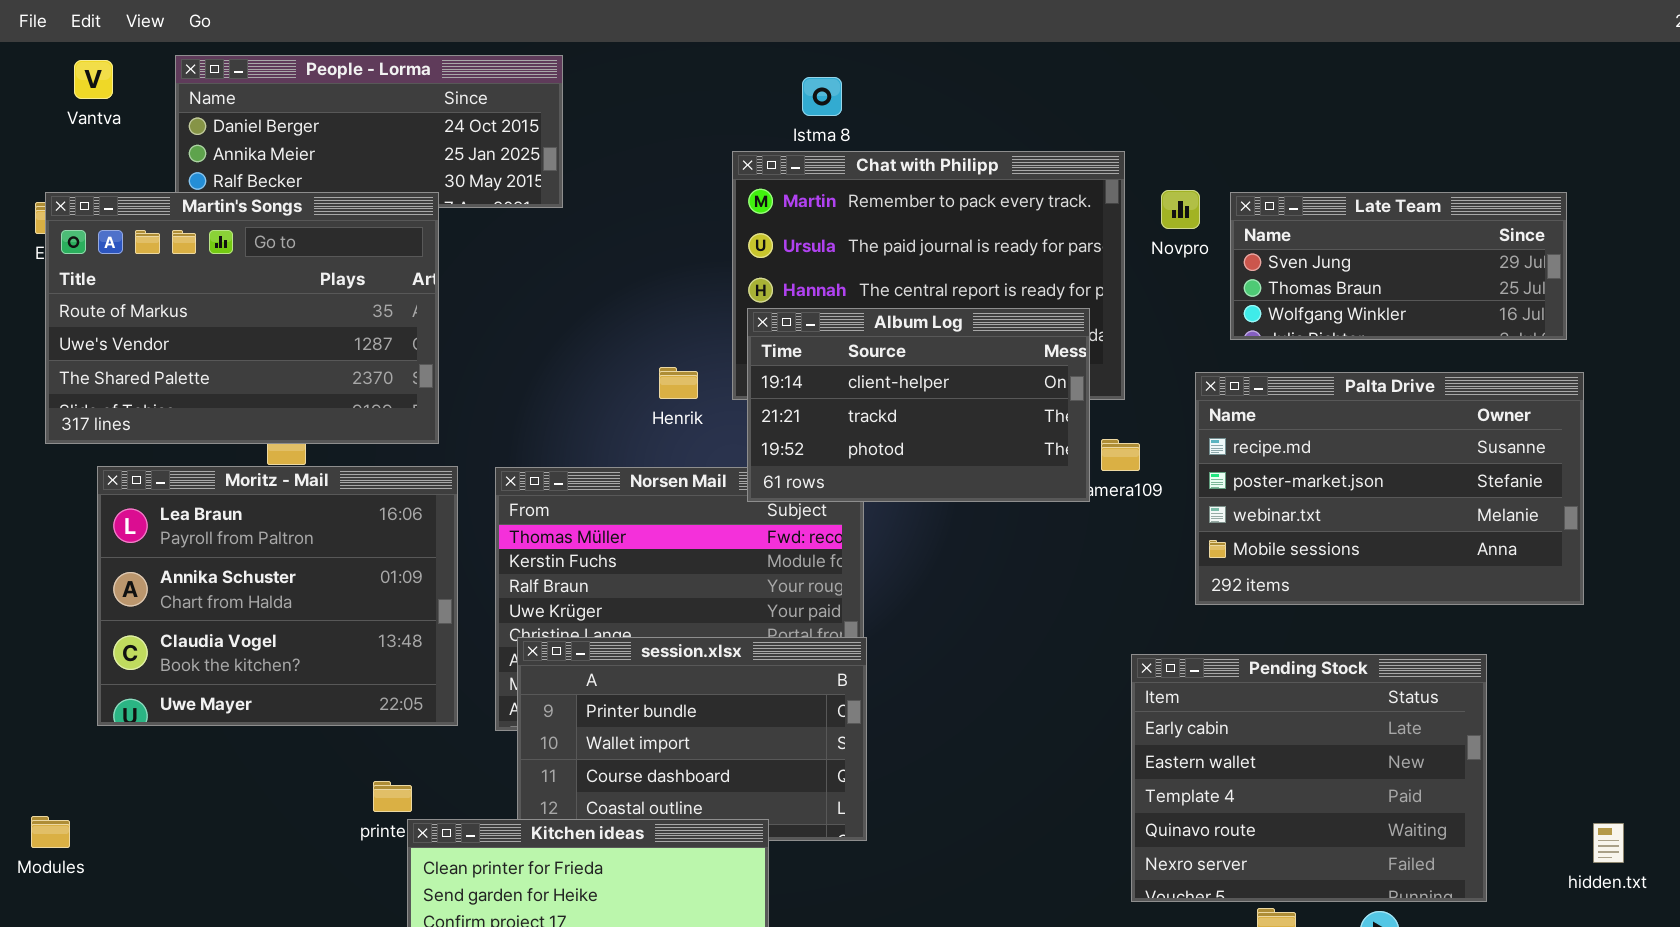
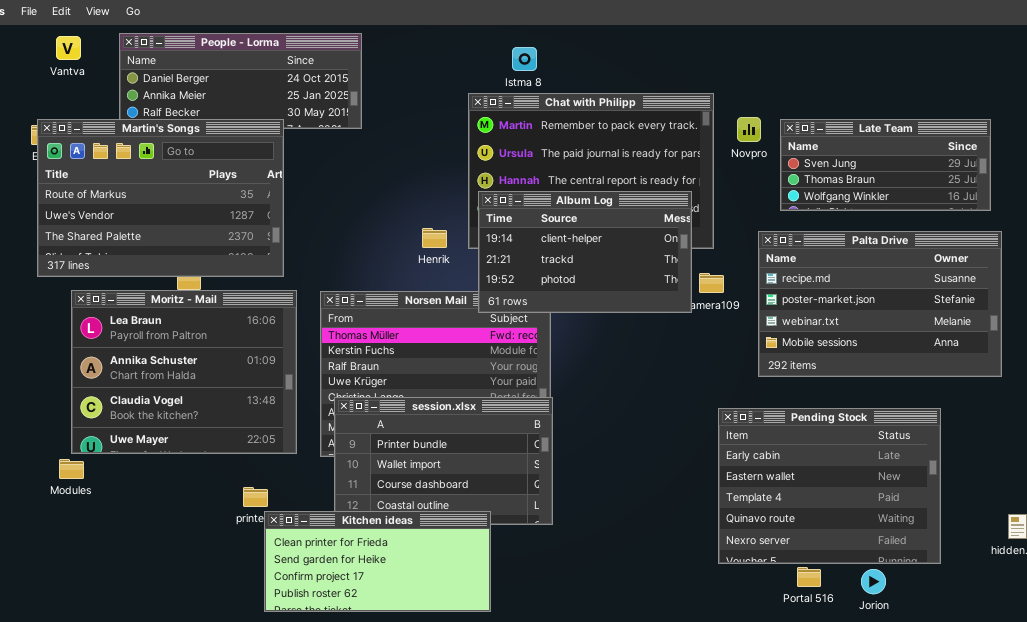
Modules: [31,816,70,848] -> [59,459,84,479], moved

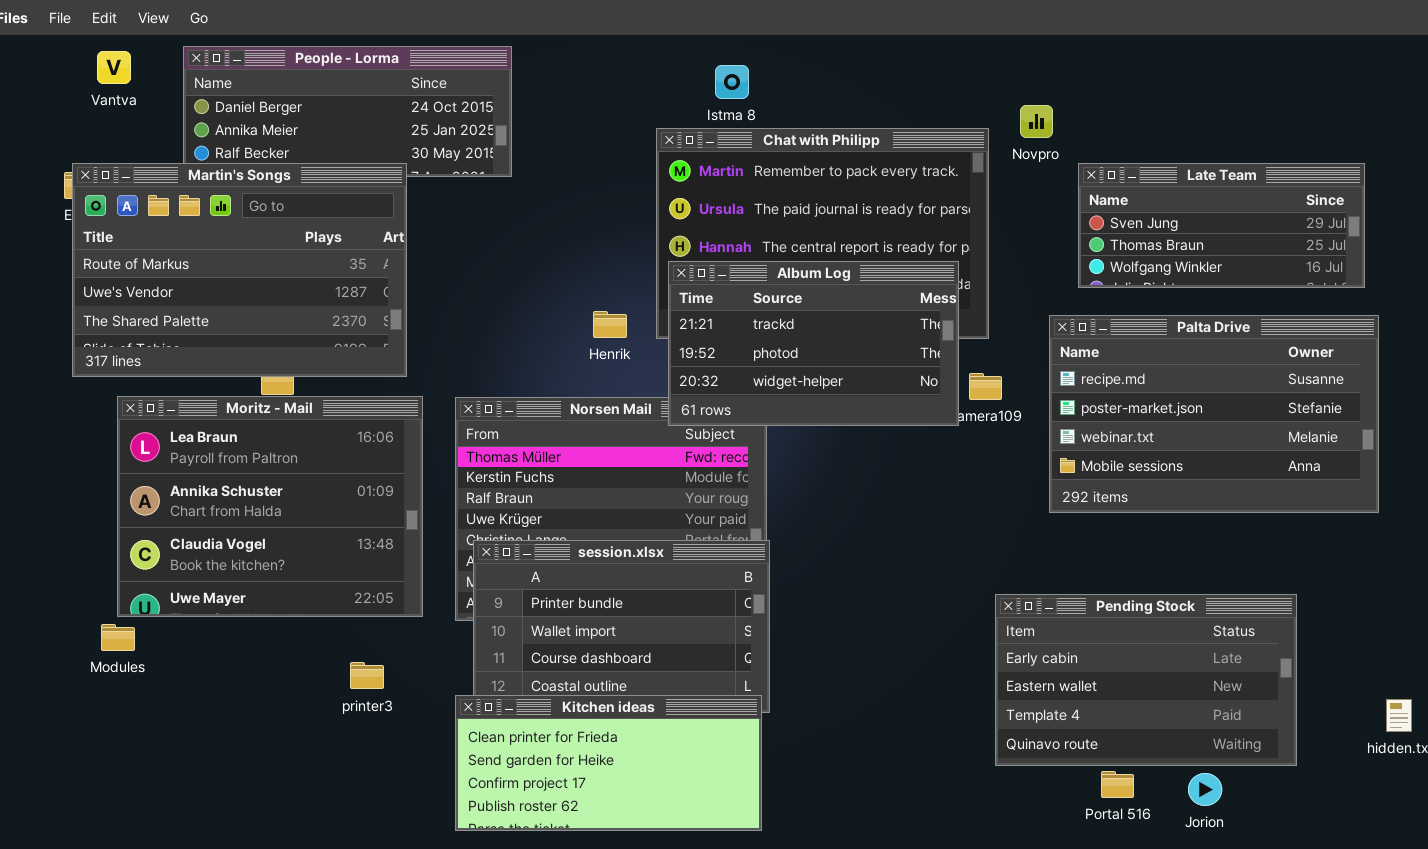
Novpro: [737,117,761,142] -> [1020,105,1053,138], moved
Album Log: [478,191,692,313] -> [668,261,959,426], scrolled down 1 row
Pending Stock: [718,408,941,564] -> [995,594,1297,766], resized
Kitchen ideas: [264,511,491,612] -> [455,695,762,831], moved

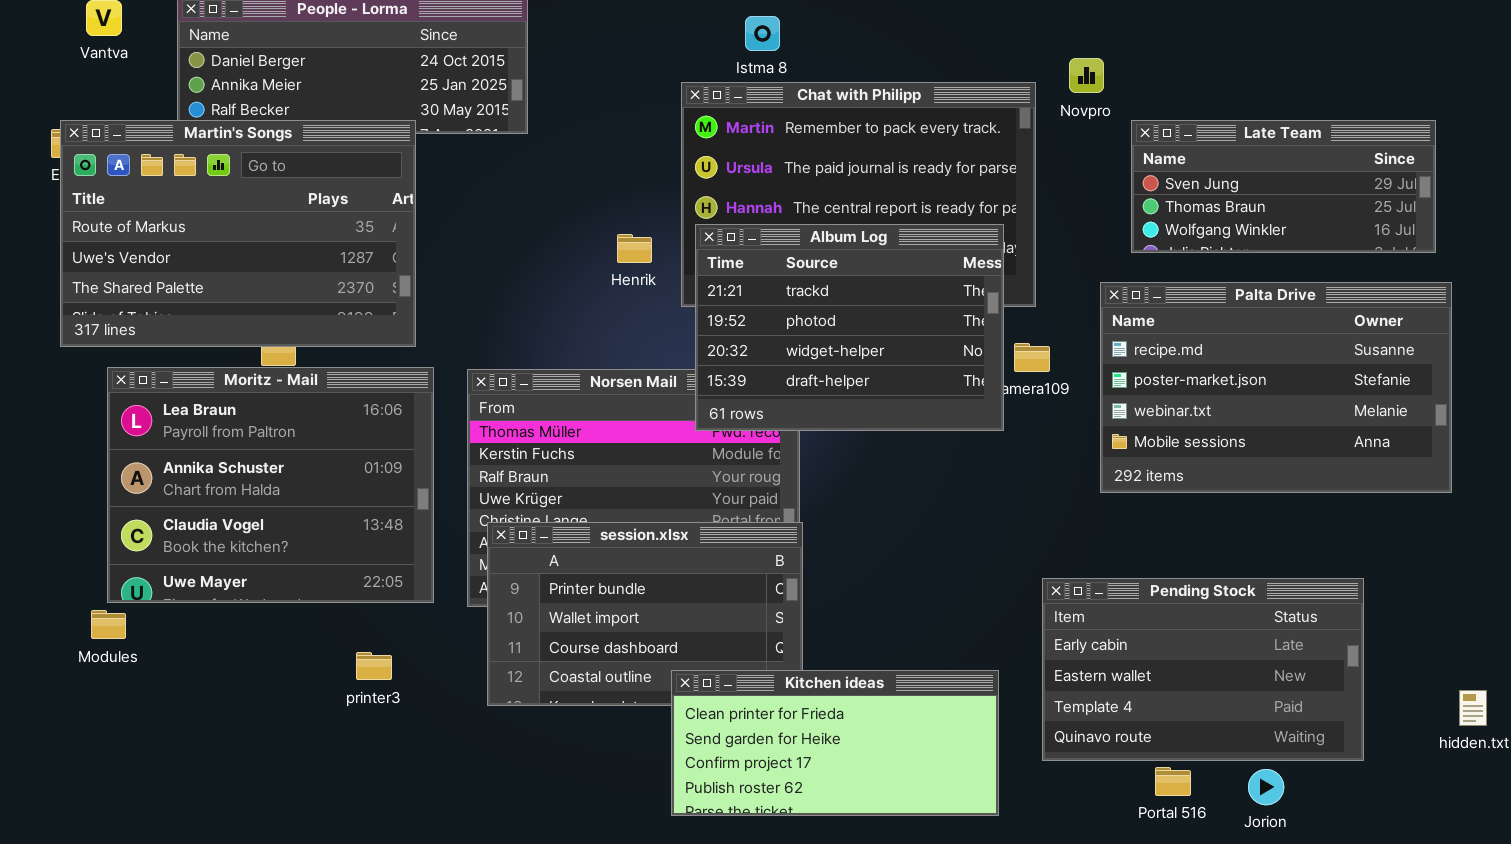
Album Log: [668,261,959,426] -> [695,224,1004,431], resized
Henrik: [593,311,627,338] -> [617,234,652,263], moved
Kitchen ideas: [455,695,762,831] -> [671,670,999,816], moved

